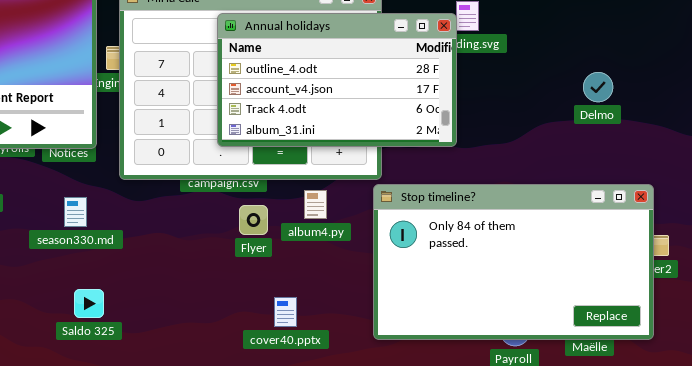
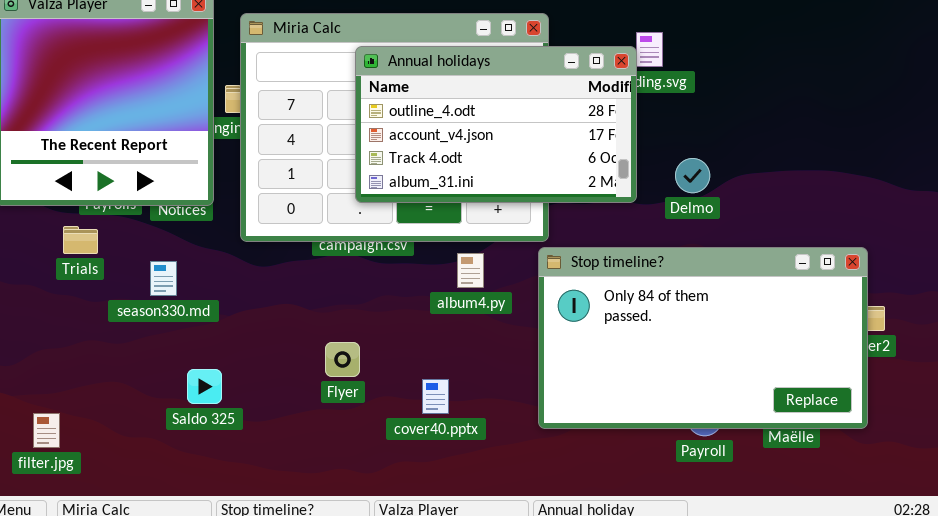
Delmo: [583,72,613,102] -> [675,158,710,193], moved
season330.md: [64,197,87,227] -> [150,261,177,296], moved
Flyer: [239,205,268,235] -> [325,342,360,377], moved

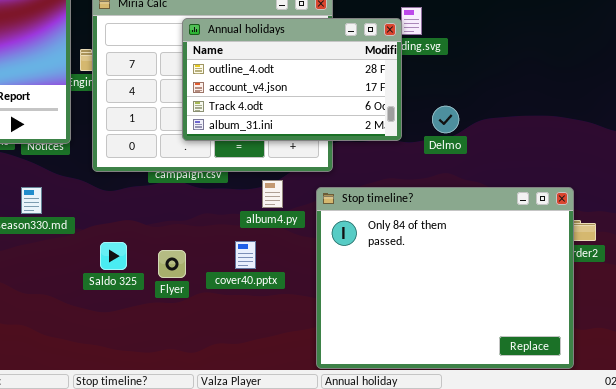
Stop timeline?: [538,247,868,429] -> [316,187,574,369], moved, resized
Saldo 325: [187,369,222,404] -> [100,242,127,270], moved
cover40.pptx: [422,379,449,414] -> [235,241,256,269], moved

